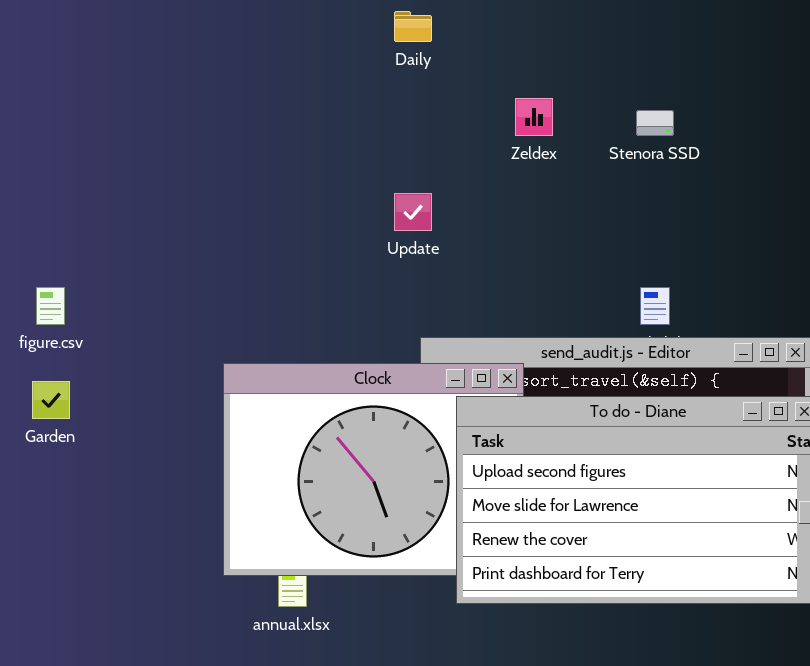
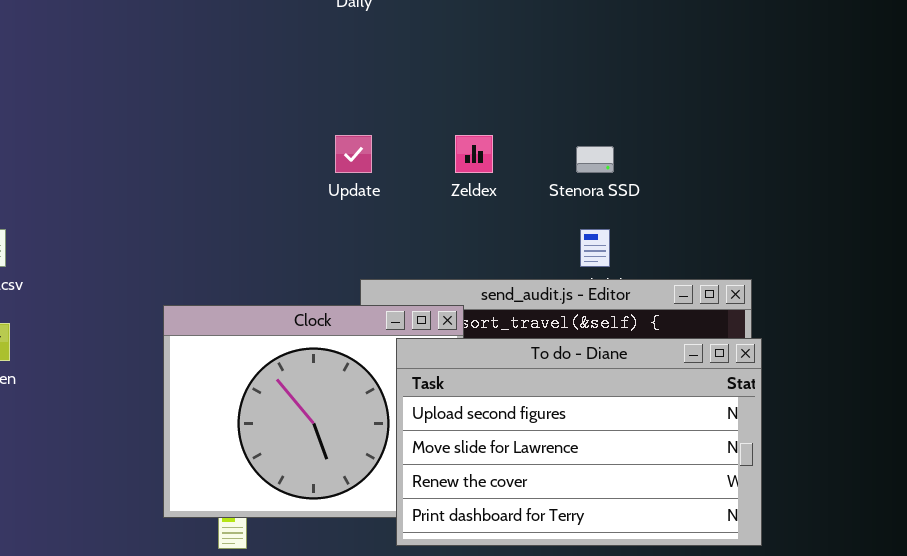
Zeldex: [515,98,553,136] -> [455,135,493,173], moved
Stenora SSD: [636,110,674,136] -> [576,146,614,173], moved

